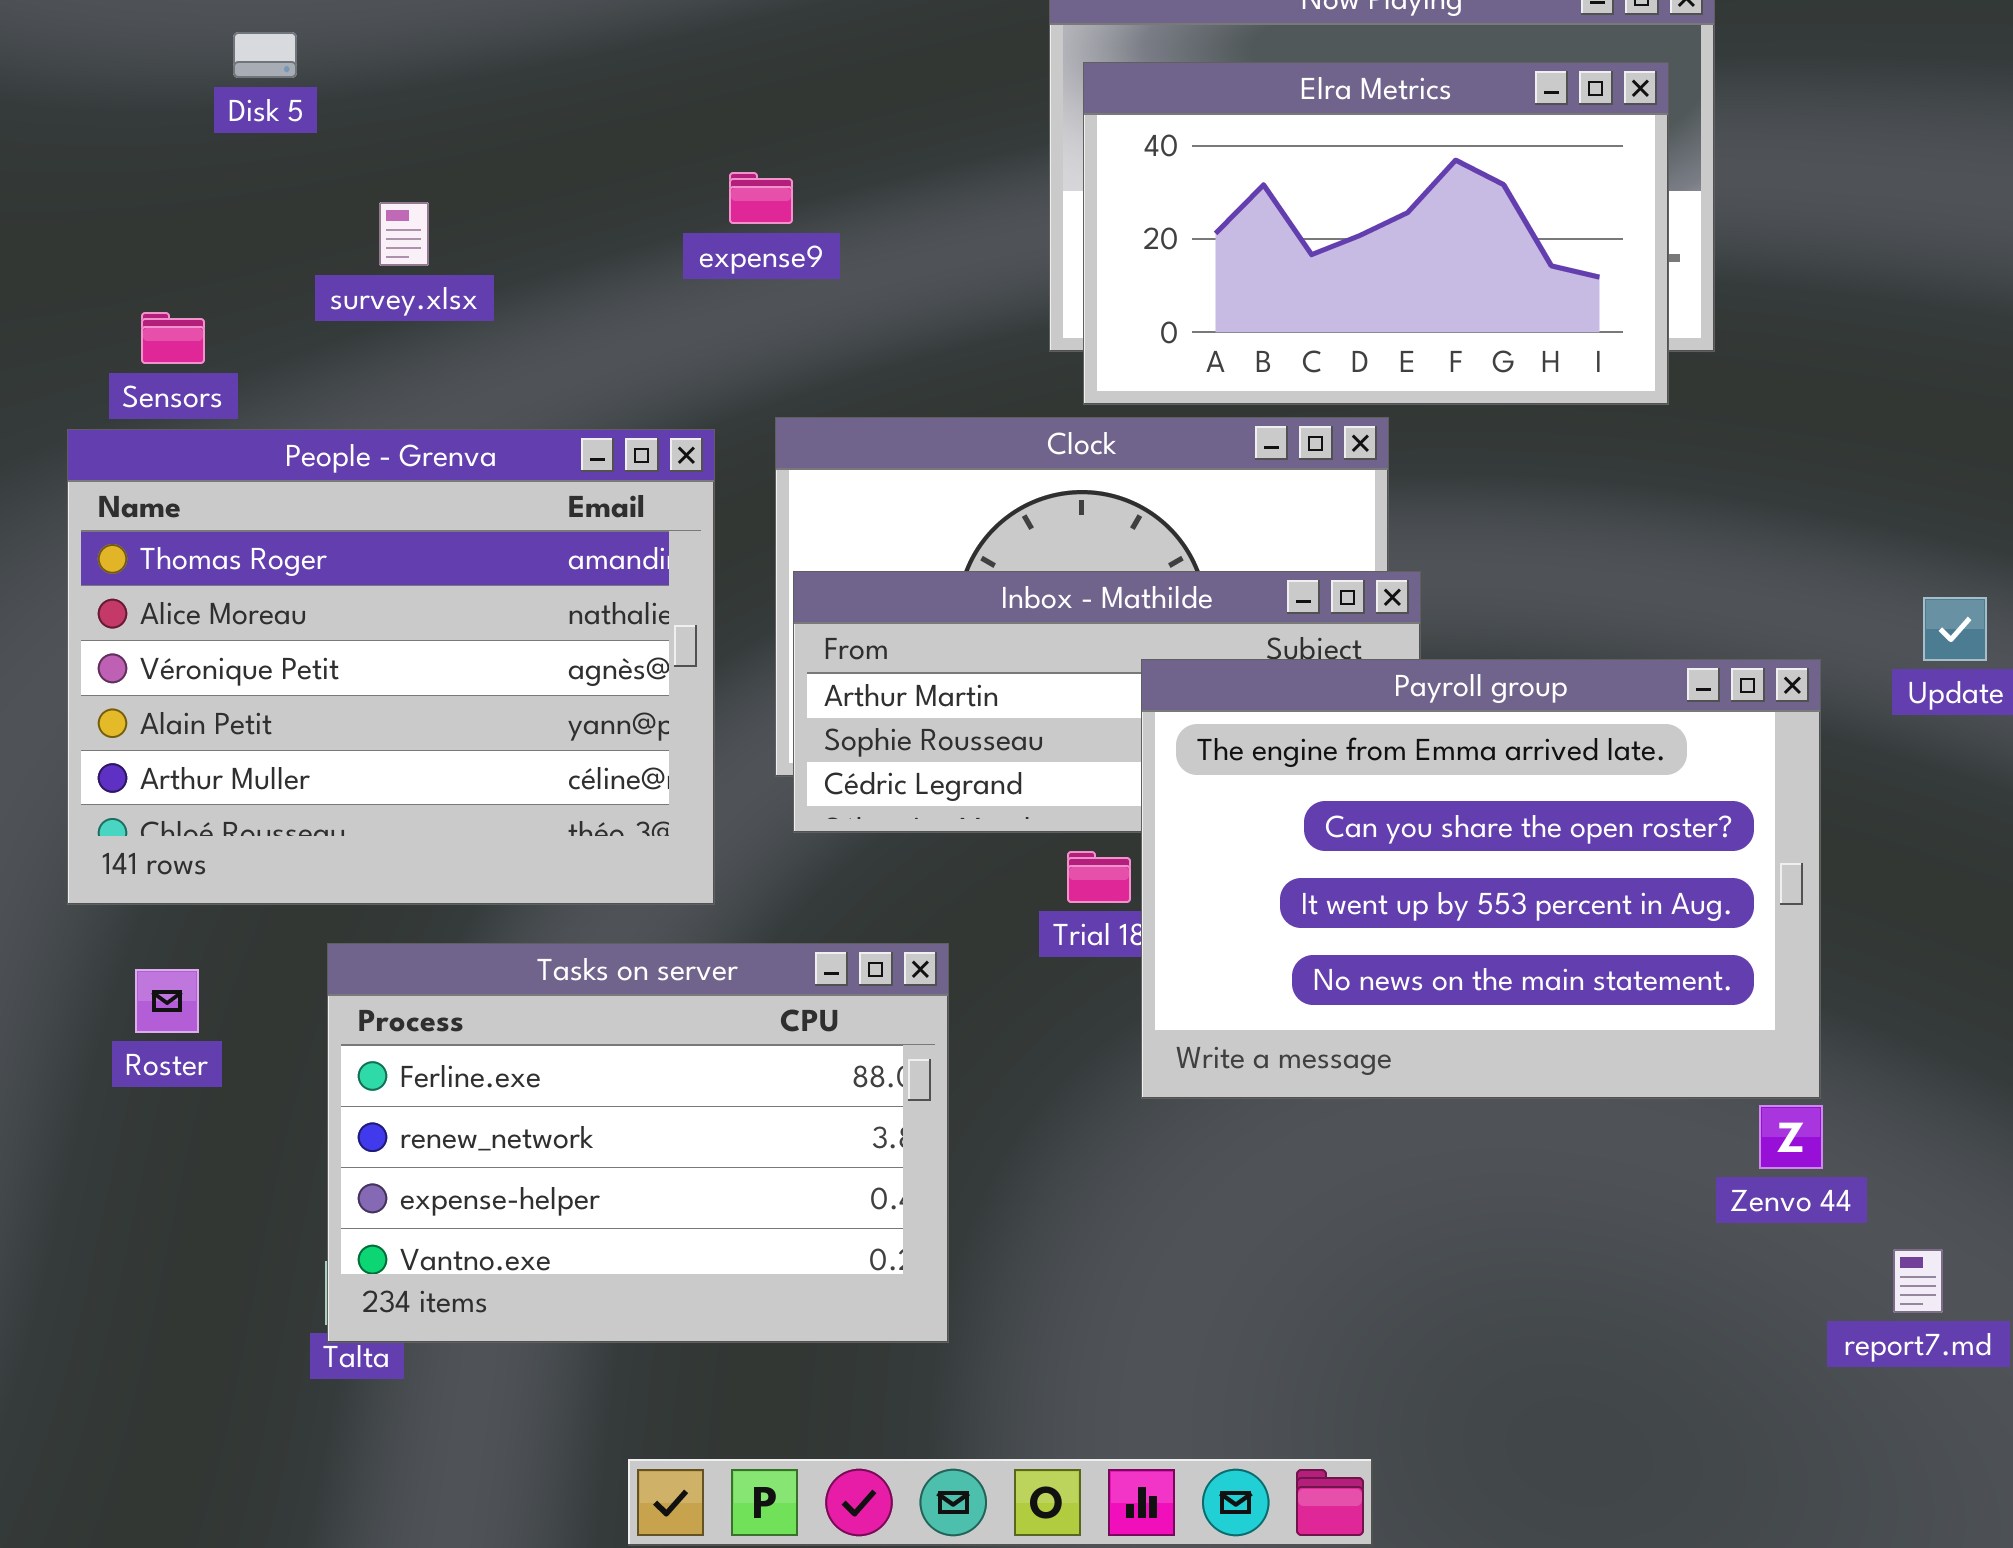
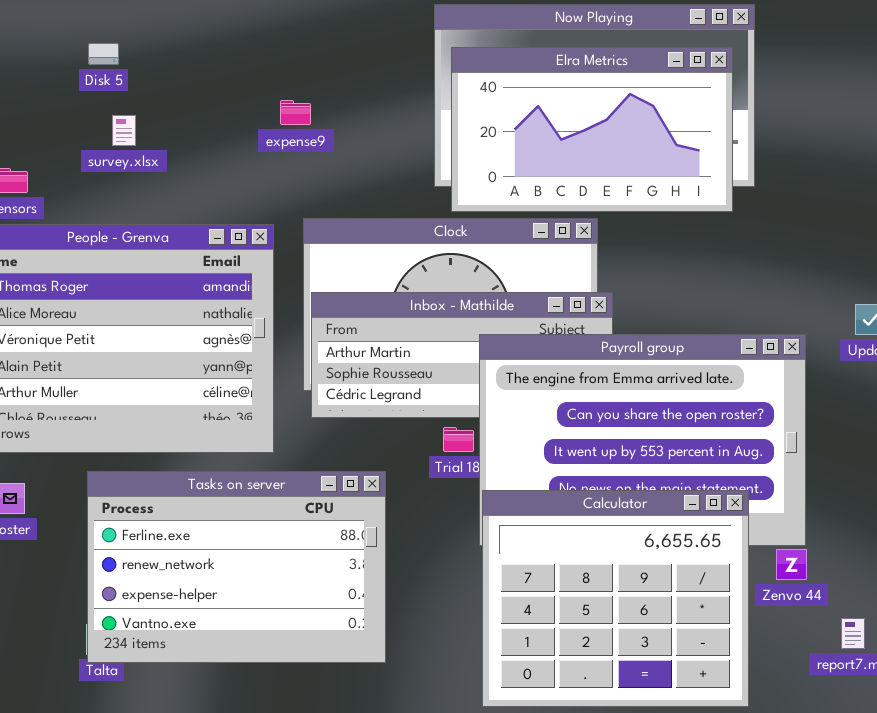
Disk 5: [233,32,297,78] -> [88,43,119,65], moved
Calculator: none -> [482,490,749,707], opened

